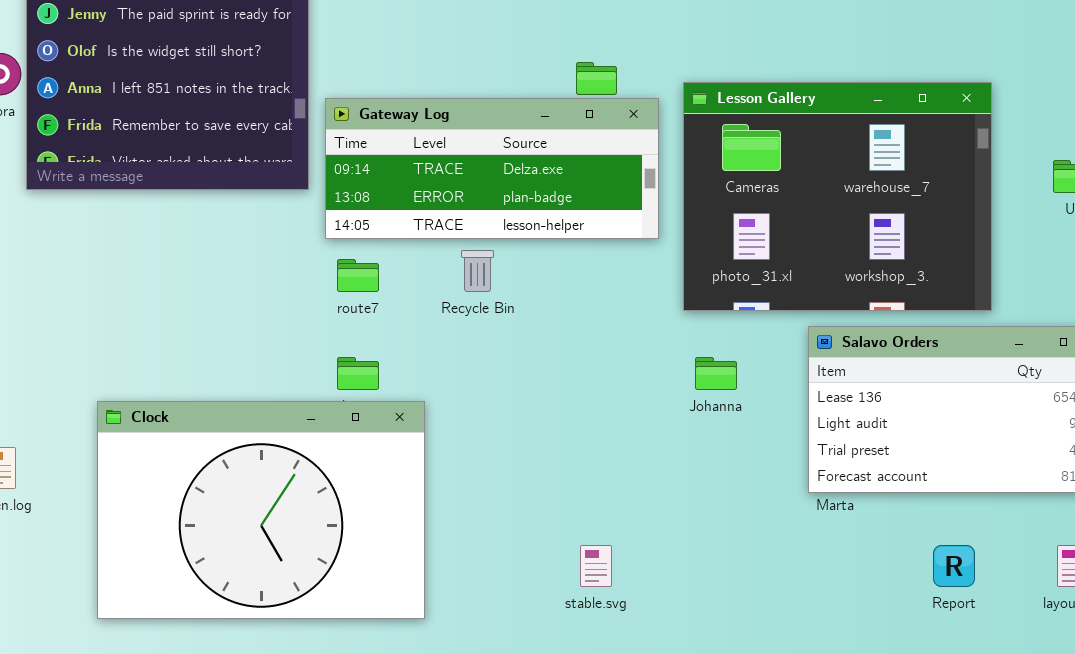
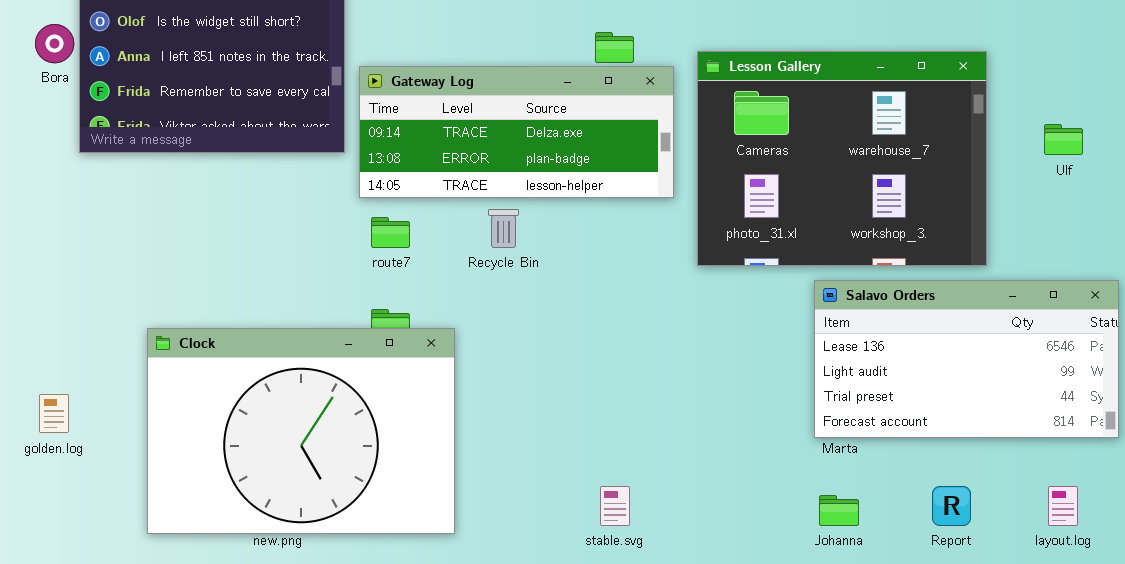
Johanna: [695,357,737,390] -> [819,495,859,526], moved
Clock: [97,401,425,619] -> [147,328,455,534], moved

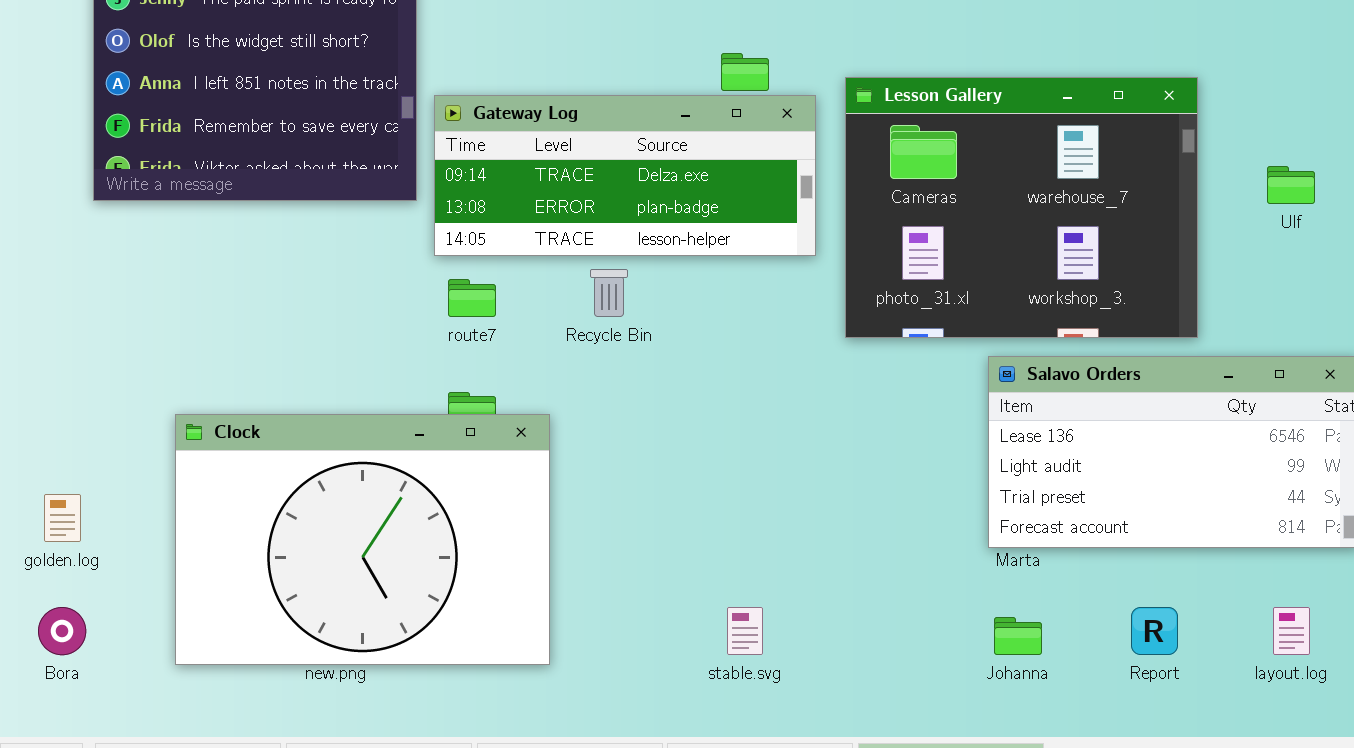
Bora: [35,24,74,63] -> [38,607,86,655], moved

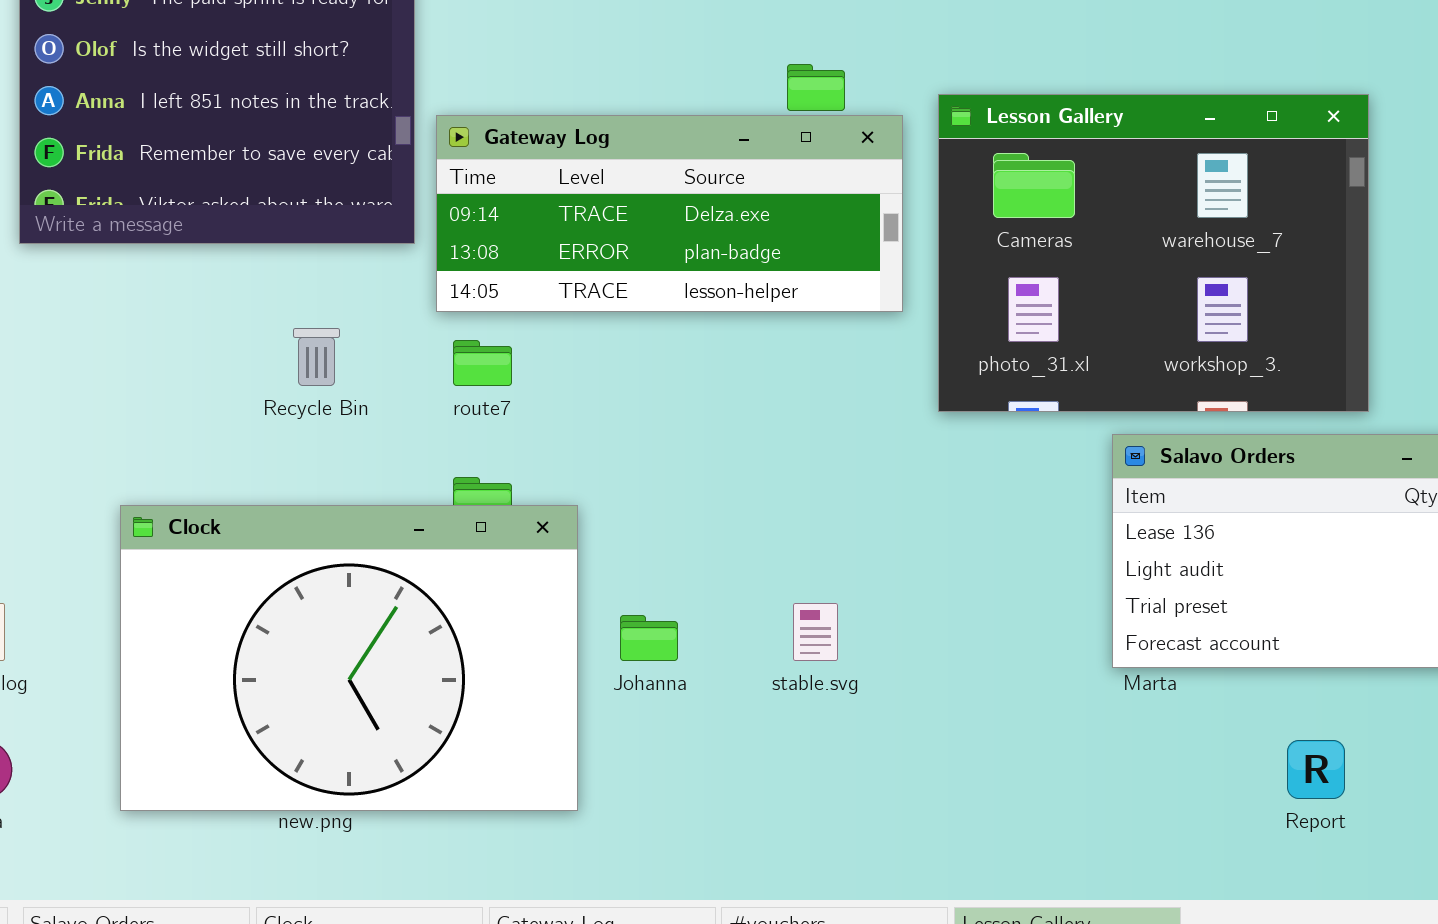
Recycle Bin: [590,269,628,317] -> [293,328,340,386], moved
stable.svg: [727,607,763,655] -> [793,603,838,661], moved
Johanna: [994,617,1042,655] -> [620,615,678,661], moved

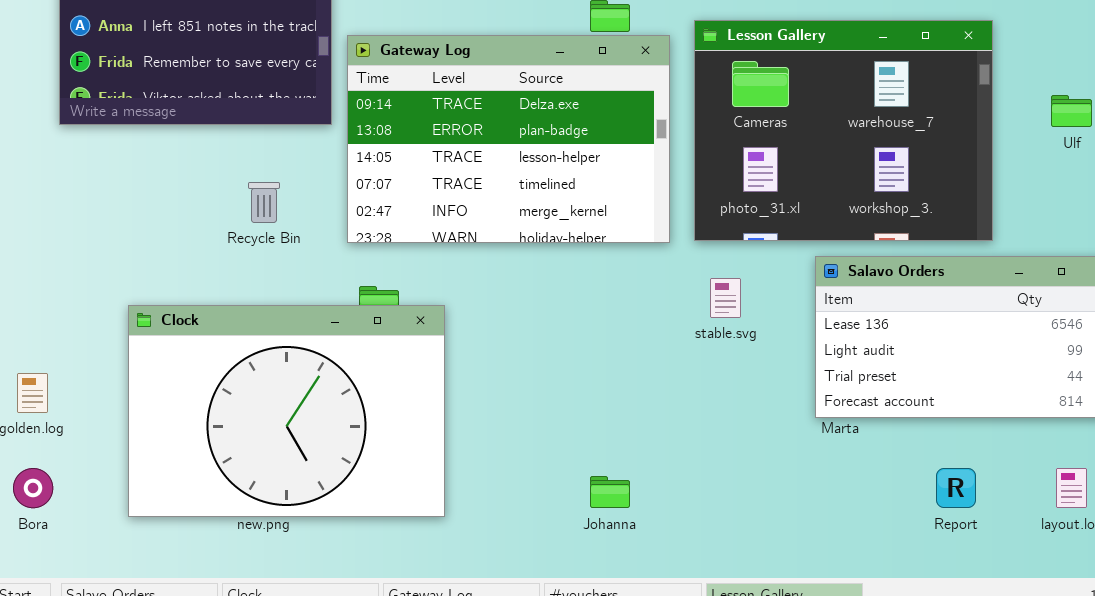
Gateway Log: [436,115,903,312] -> [347,35,670,243], resized
stable.svg: [793,603,838,661] -> [710,278,741,318], moved
Johanna: [620,615,678,661] -> [590,476,630,508], moved

